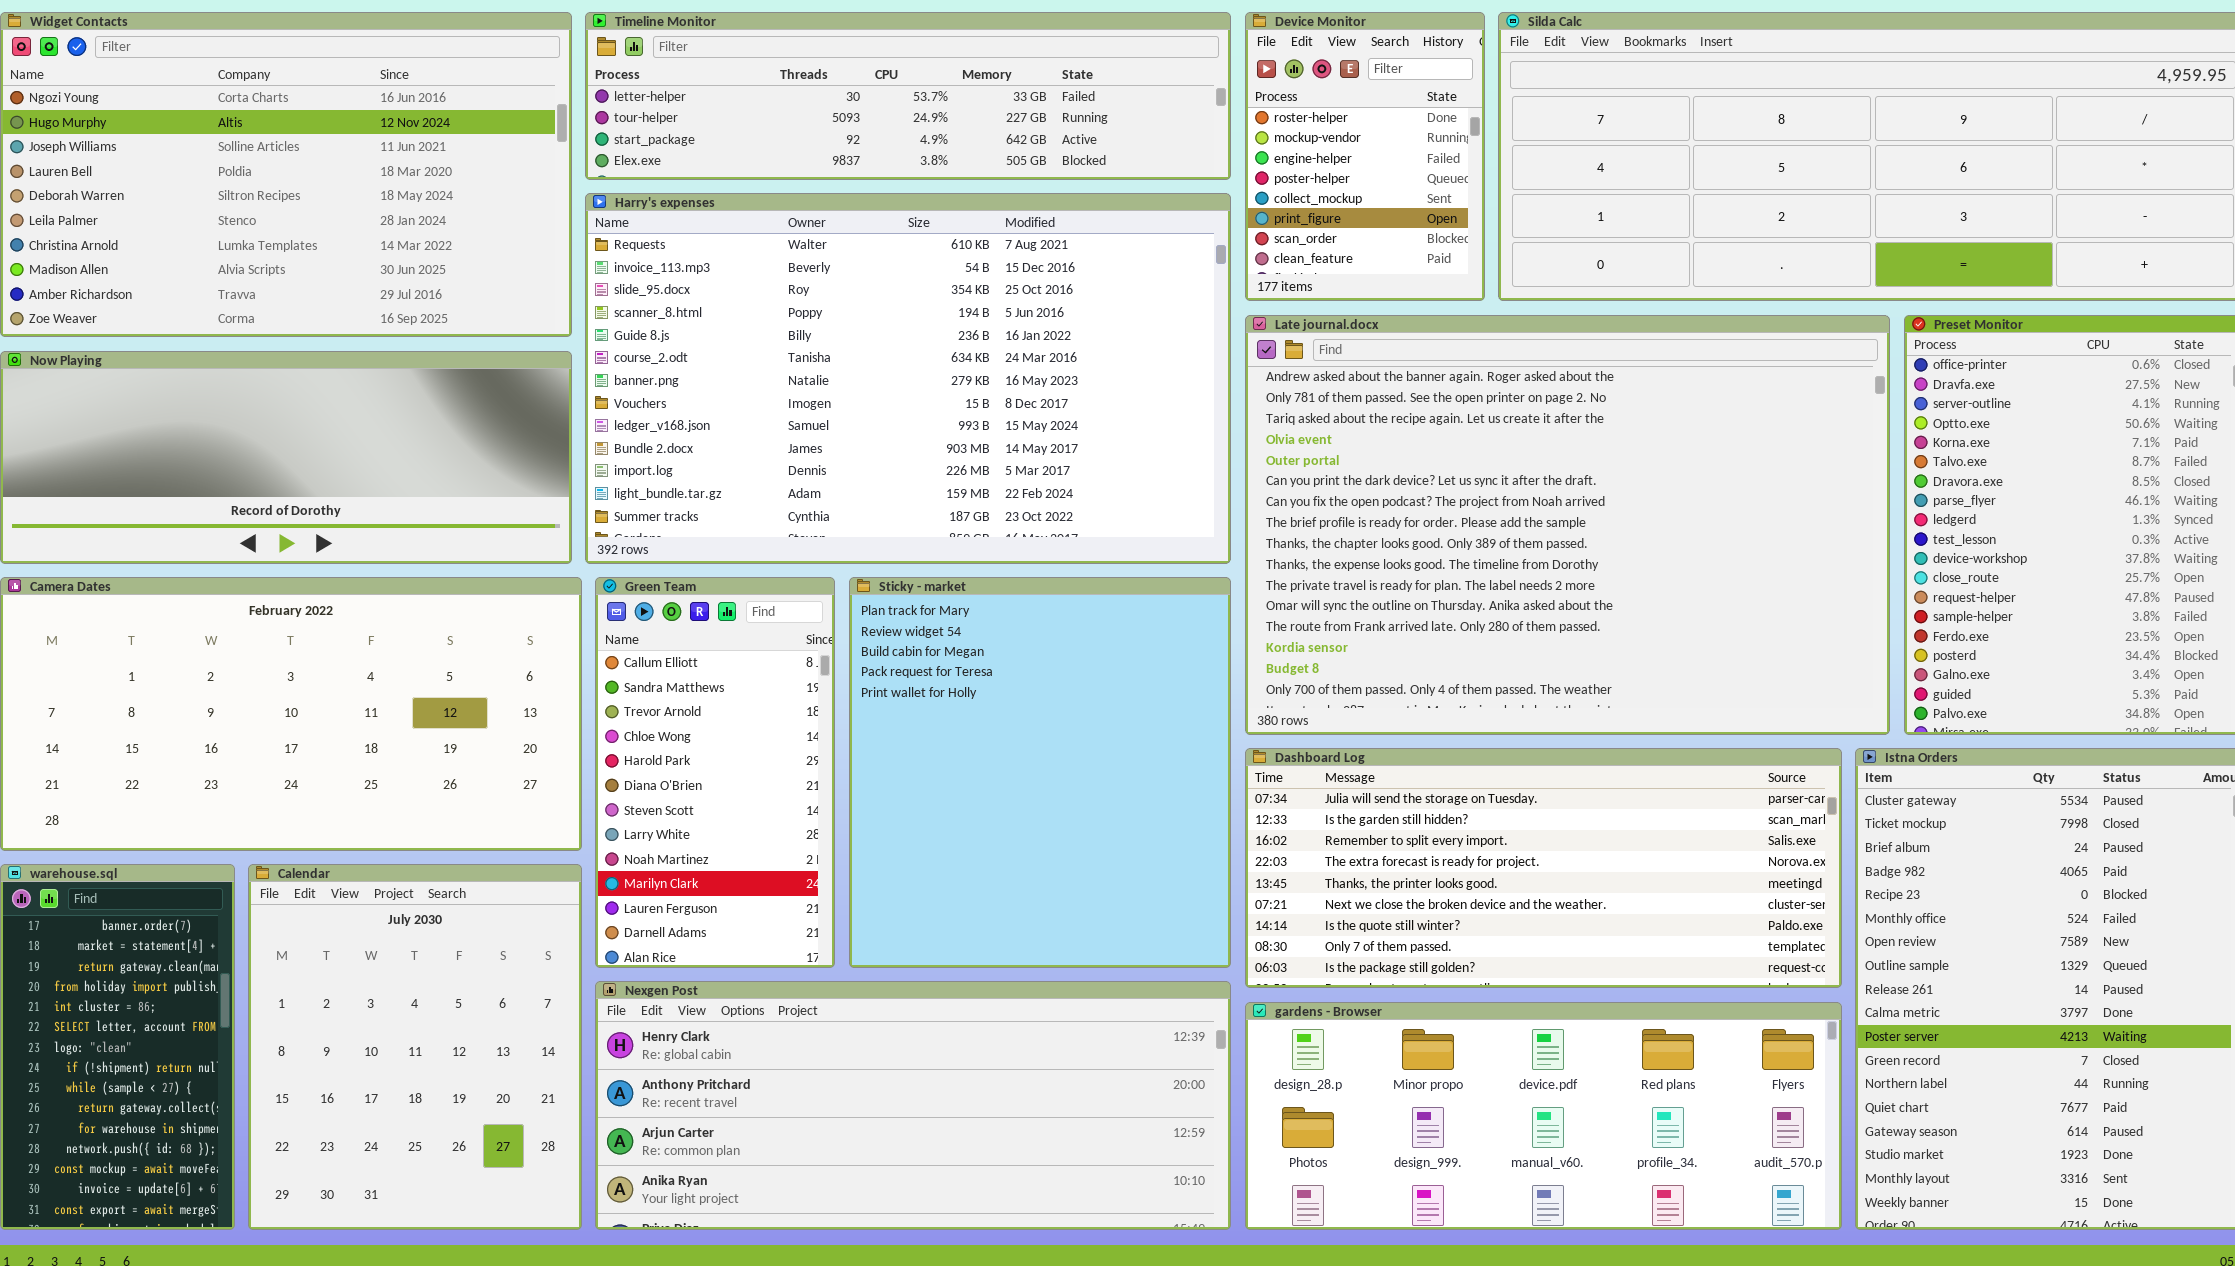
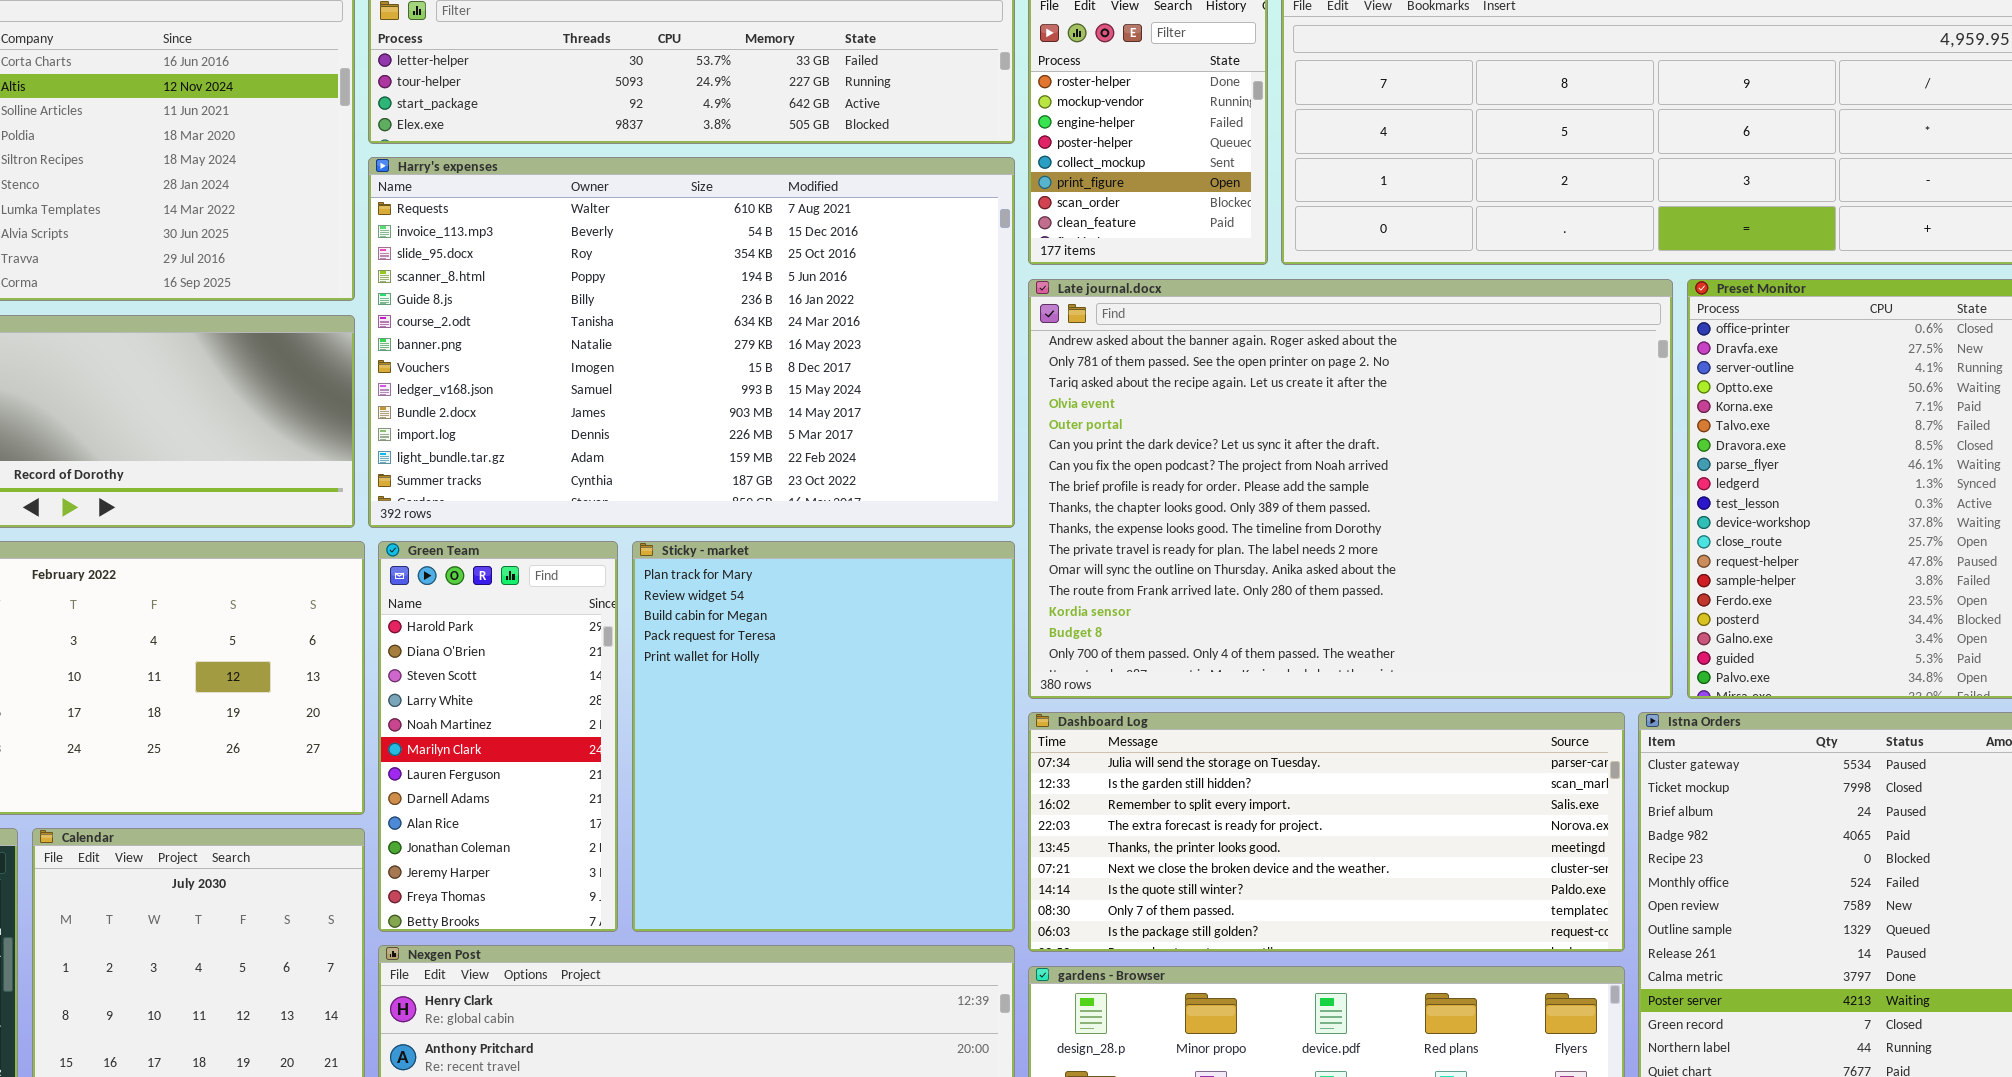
Green Team: [595,577,835,968] -> [378,541,618,932], scrolled down 4 rows

